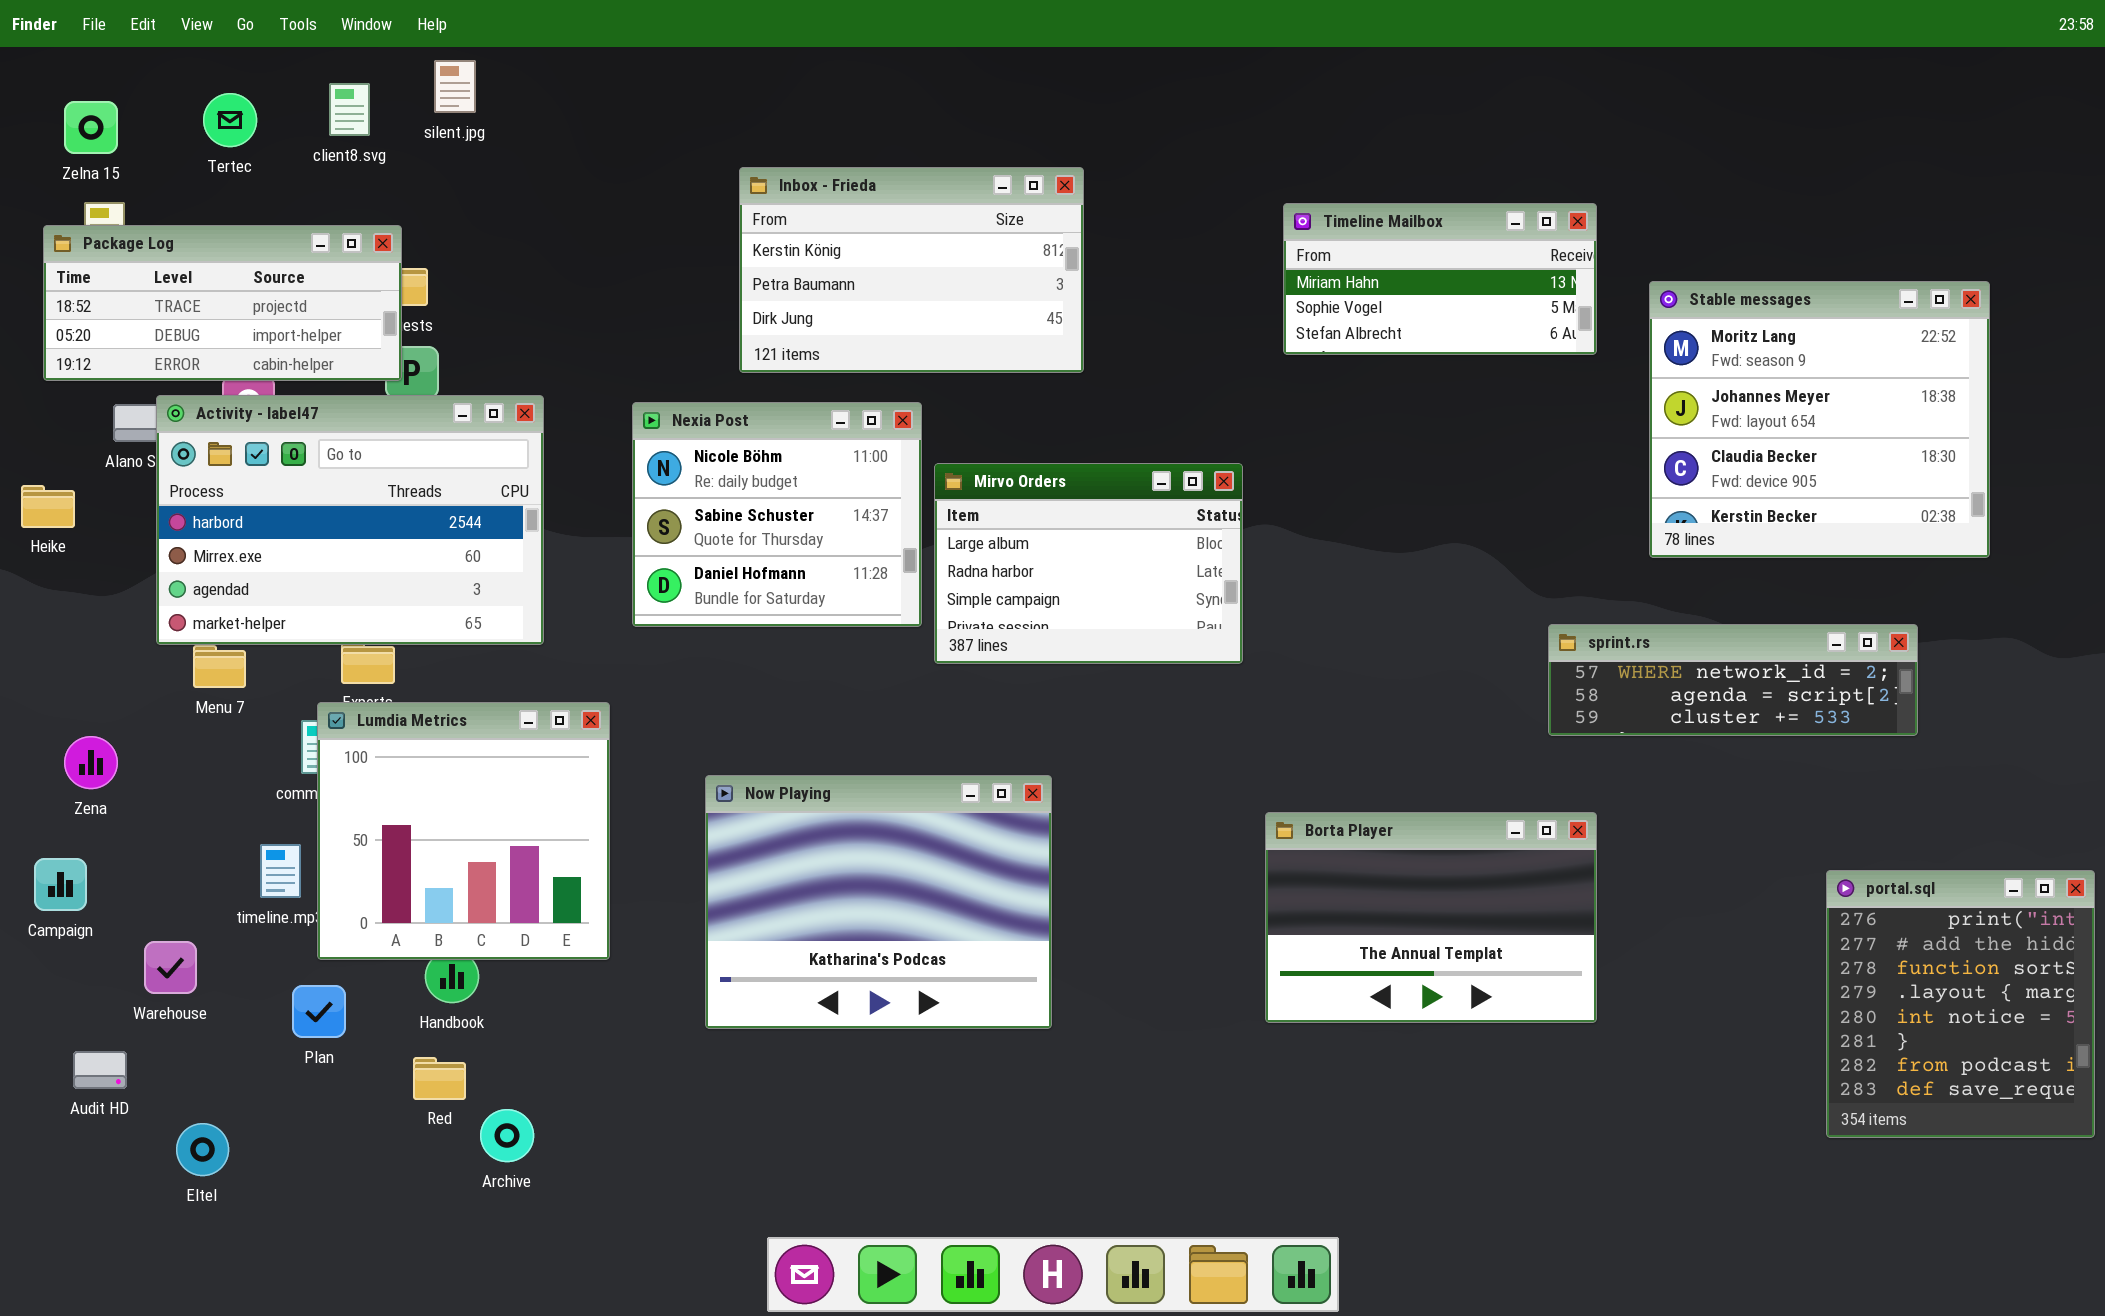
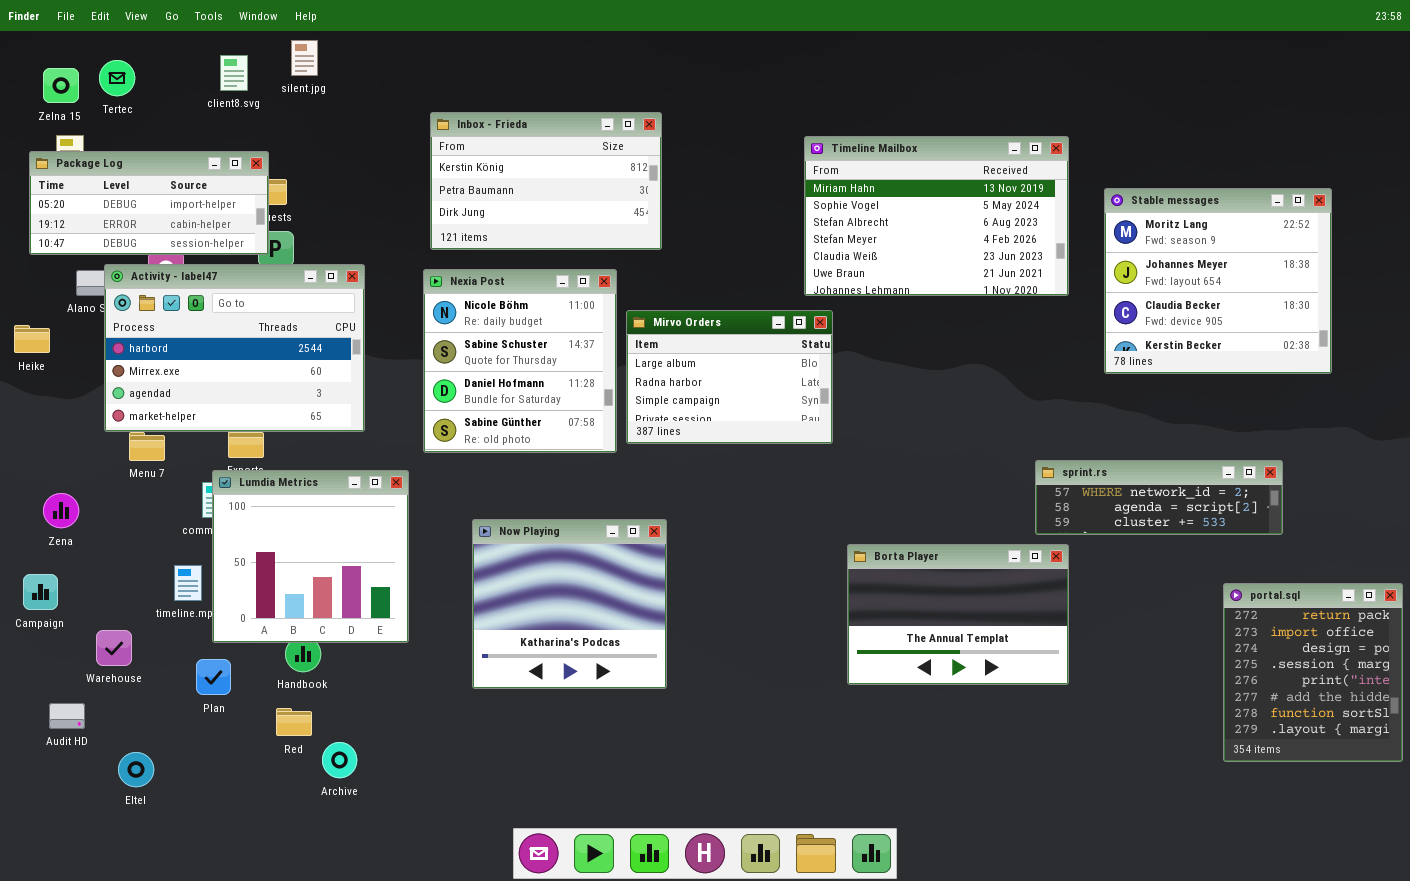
Tertec: [203,93,257,147] -> [99,60,135,96], moved
Inbox - Frieda: [739,167,1084,373] -> [430,112,662,250], moved
Timeline Mailbox: [1283,203,1597,355] -> [804,136,1069,296], resized
Package Log: [43,225,402,381] -> [29,151,269,255], scrolled down 1 row
Nexia Post: [632,402,922,627] -> [423,269,617,453], resized
sprint.rs: [1548,624,1918,736] -> [1035,460,1283,535], moved
Now Playing: [705,775,1052,1029] -> [472,519,667,689], resized
portal.sql: [1826,870,2095,1138] -> [1223,583,1403,762], scrolled up 4 rows

